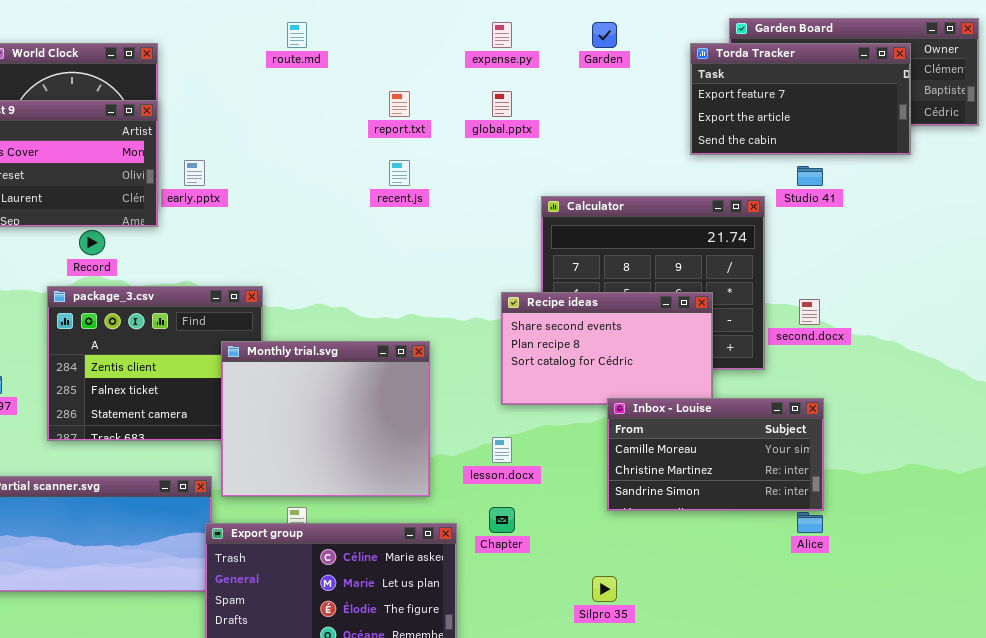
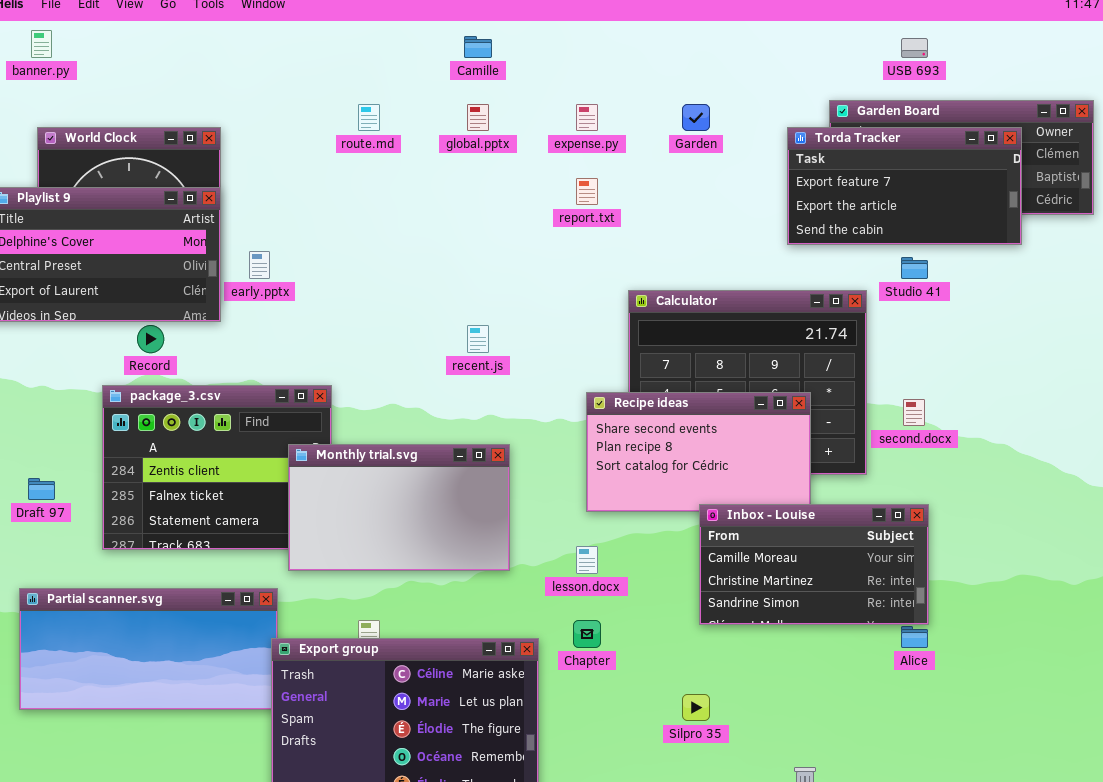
report.txt: [389,91,410,117] -> [576,178,598,205], moved
global.pptx: [492,91,512,117] -> [467,104,489,131], moved
recent.js: [389,160,410,186] -> [467,325,489,353], moved
Monthly trial.svg: [221,341,430,497] -> [288,444,510,571], resized

